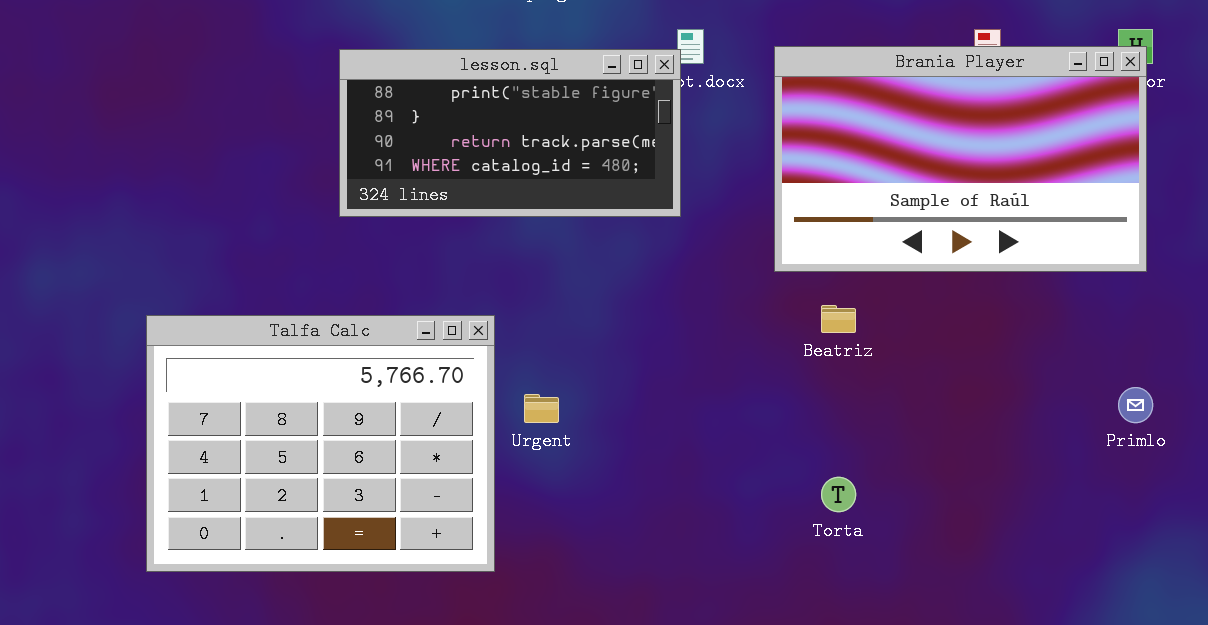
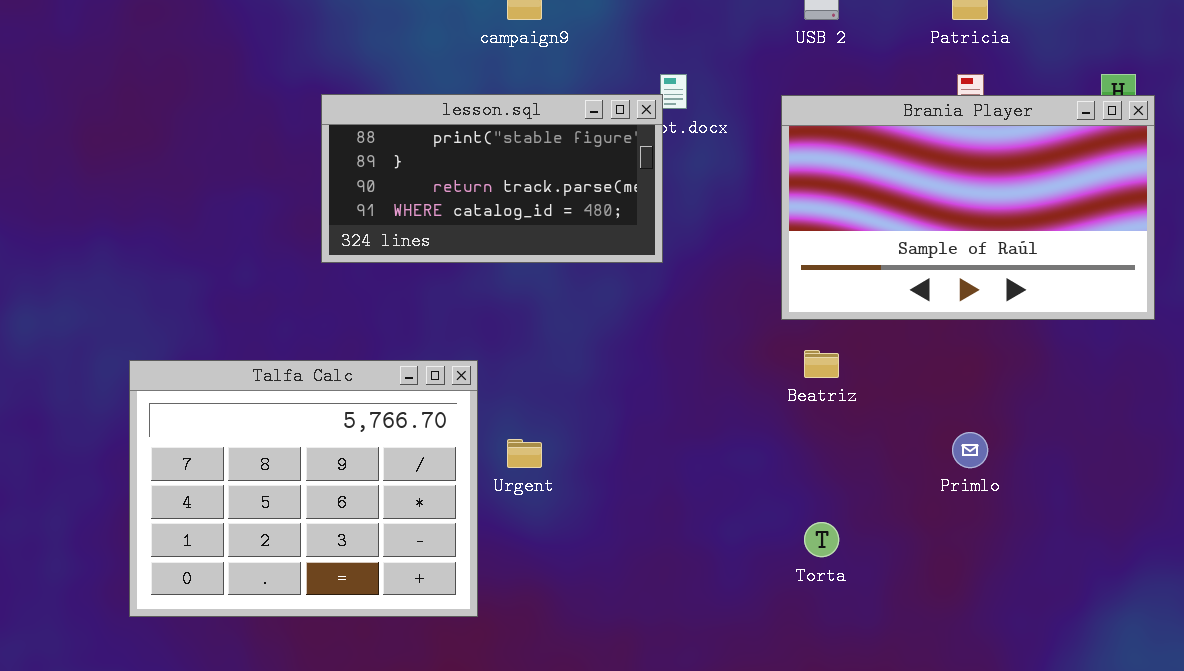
Brania Player: [774,46,1147,272] -> [781,95,1155,320], moved
Primlo: [1118,387,1153,423] -> [952,432,988,468], moved

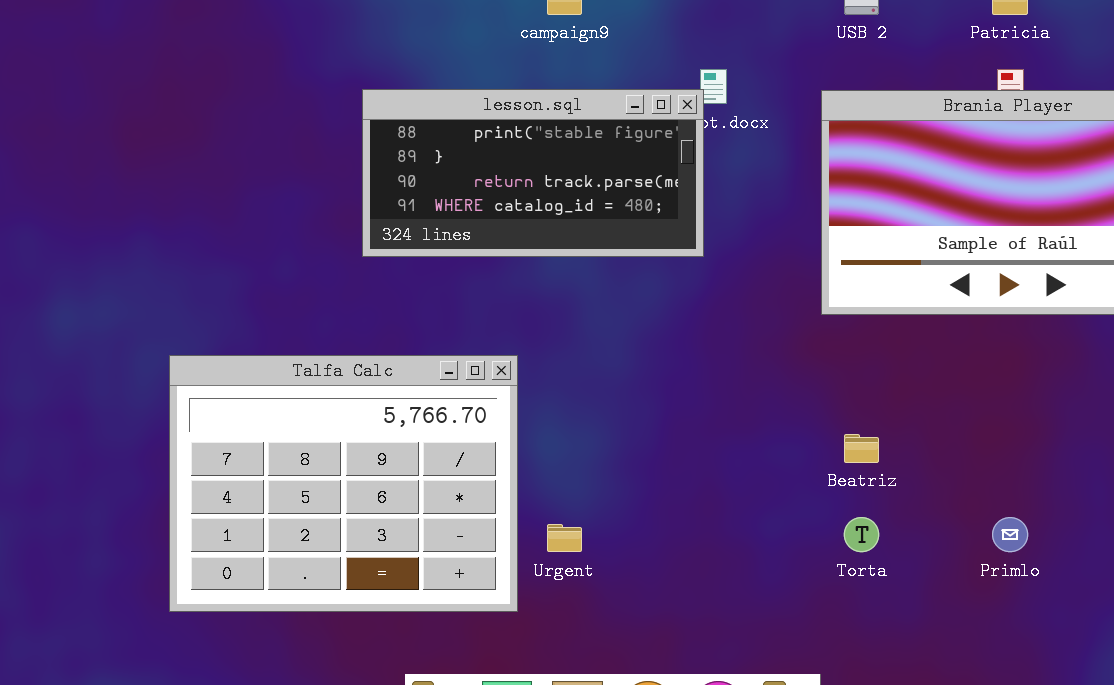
Beatriz: [804,350,839,378] -> [844,434,879,463], moved
Primlo: [952,432,988,468] -> [992,517,1028,552], moved
Urgent: [507,439,542,468] -> [547,524,582,552], moved

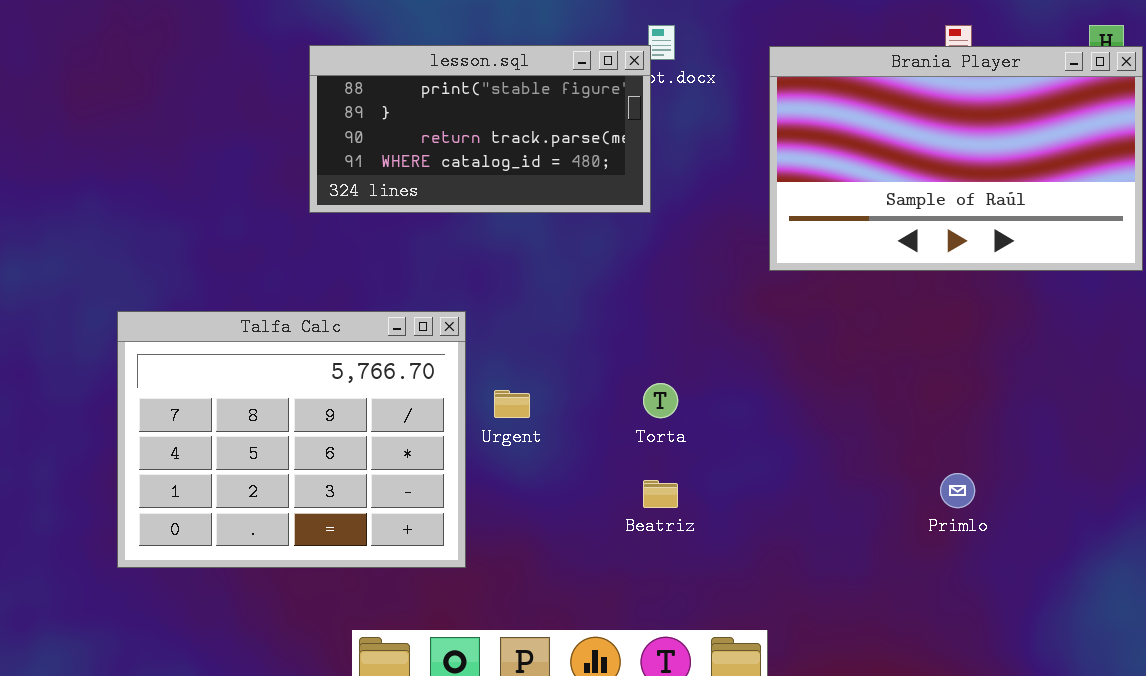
Beatriz: [844,434,879,463] -> [643,480,678,508], moved
Torta: [844,517,879,552] -> [643,383,678,418], moved
Urgent: [547,524,582,552] -> [494,390,530,418], moved

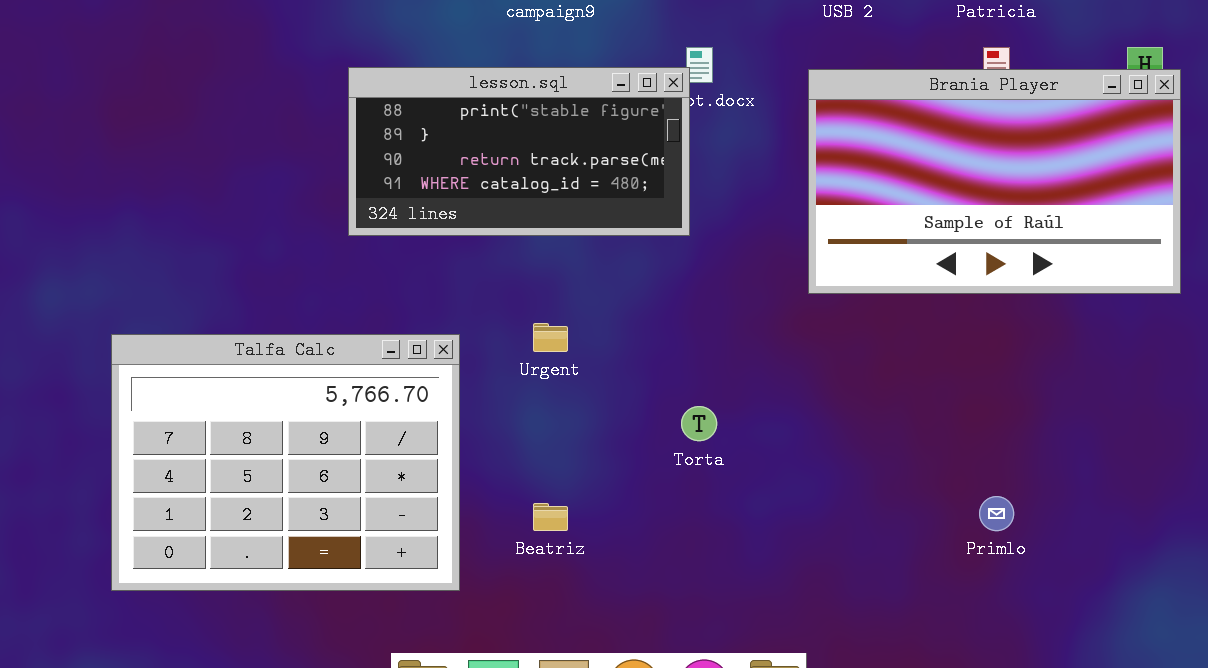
Talfa Calc: [117,311,466,568] -> [111,334,460,591], moved
Urgent: [494,390,530,418] -> [533,323,568,352], moved
Beatriz: [643,480,678,508] -> [533,503,568,531], moved

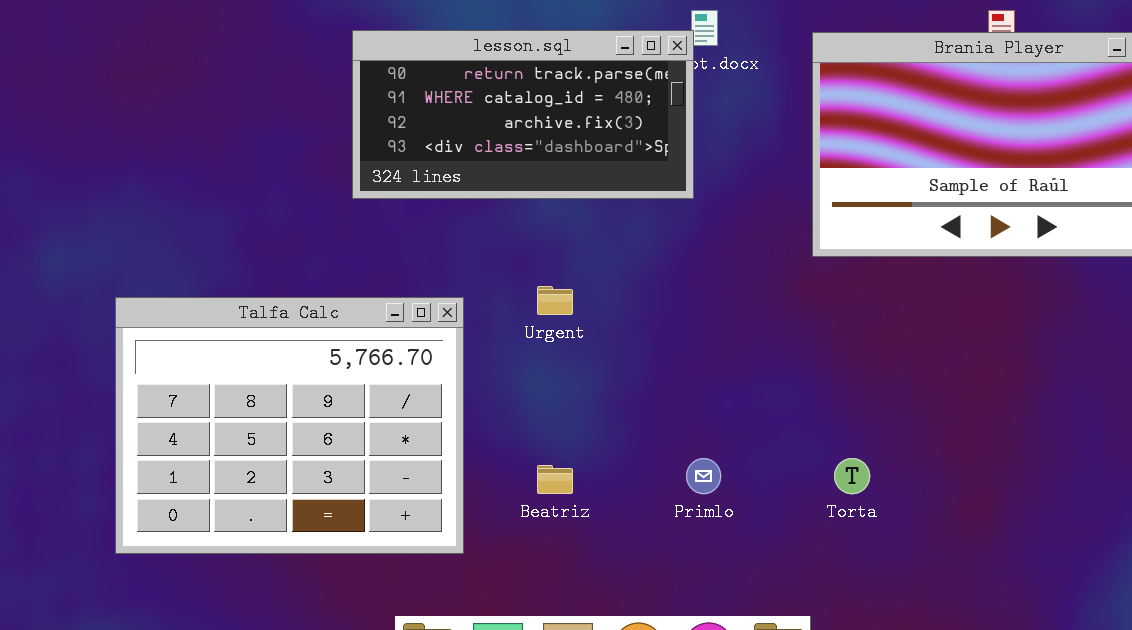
lesson.sql: [348,67,690,236] -> [352,30,694,199], scrolled down 2 rows
Torta: [681,406,717,441] -> [834,458,870,494], moved
Primlo: [979,496,1014,531] -> [686,458,721,494], moved

